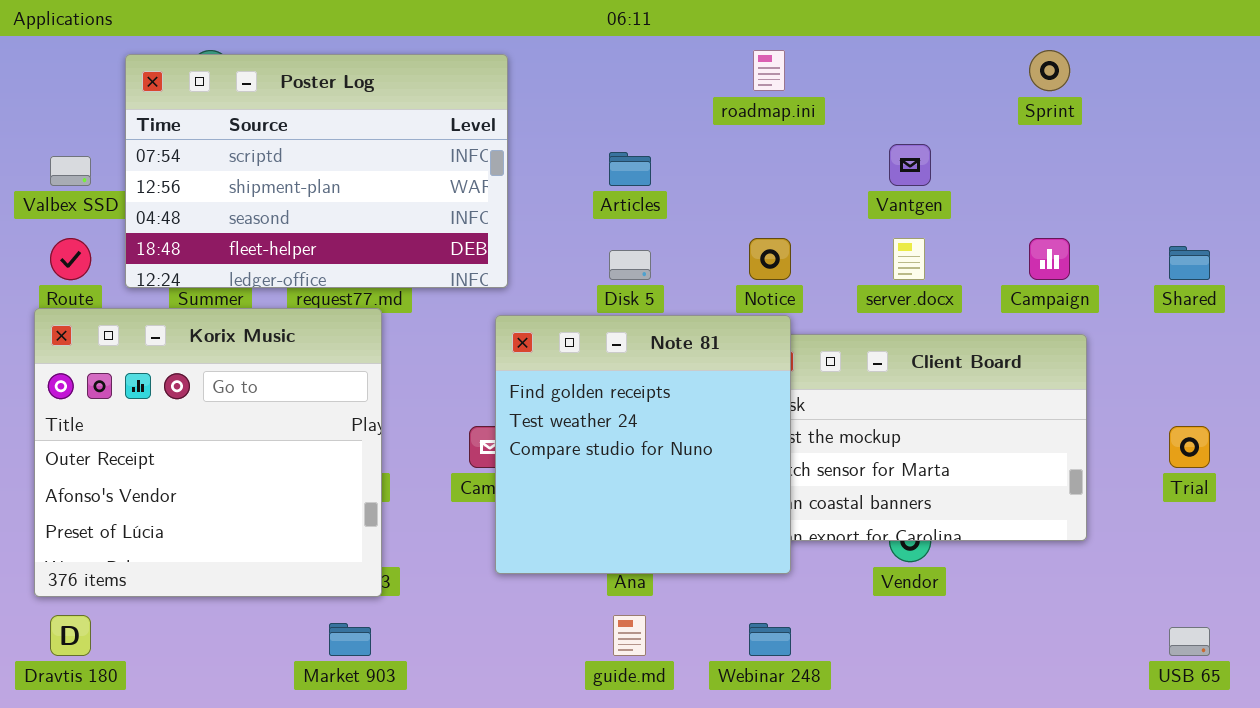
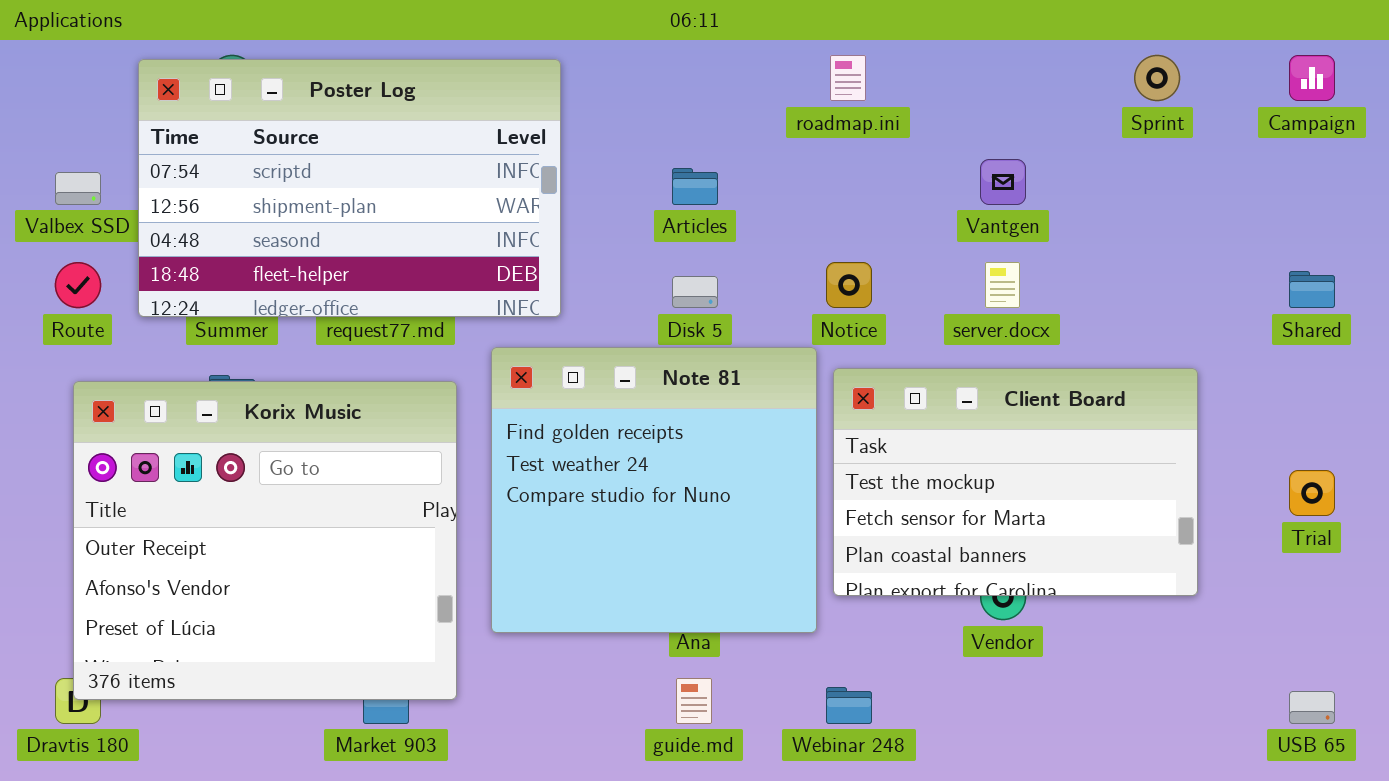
Campaign: [1029,238,1070,280] -> [1289,55,1335,101], moved
Korix Music: [34,308,382,597] -> [73,381,457,700], moved
Note 81: [495,315,791,574] -> [491,347,817,633], moved

